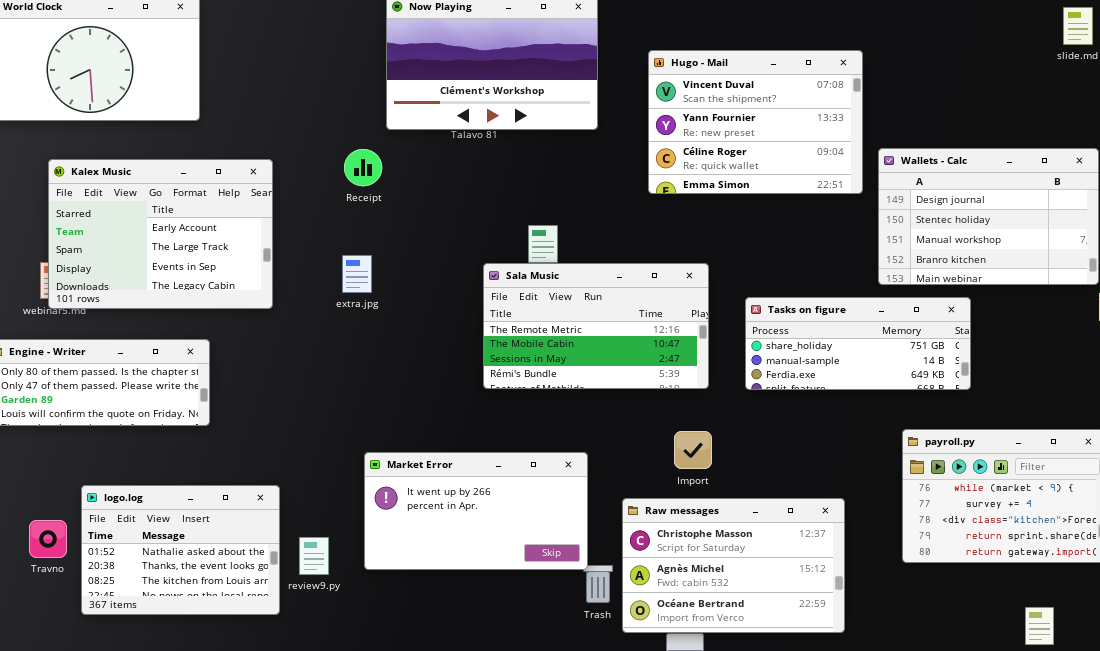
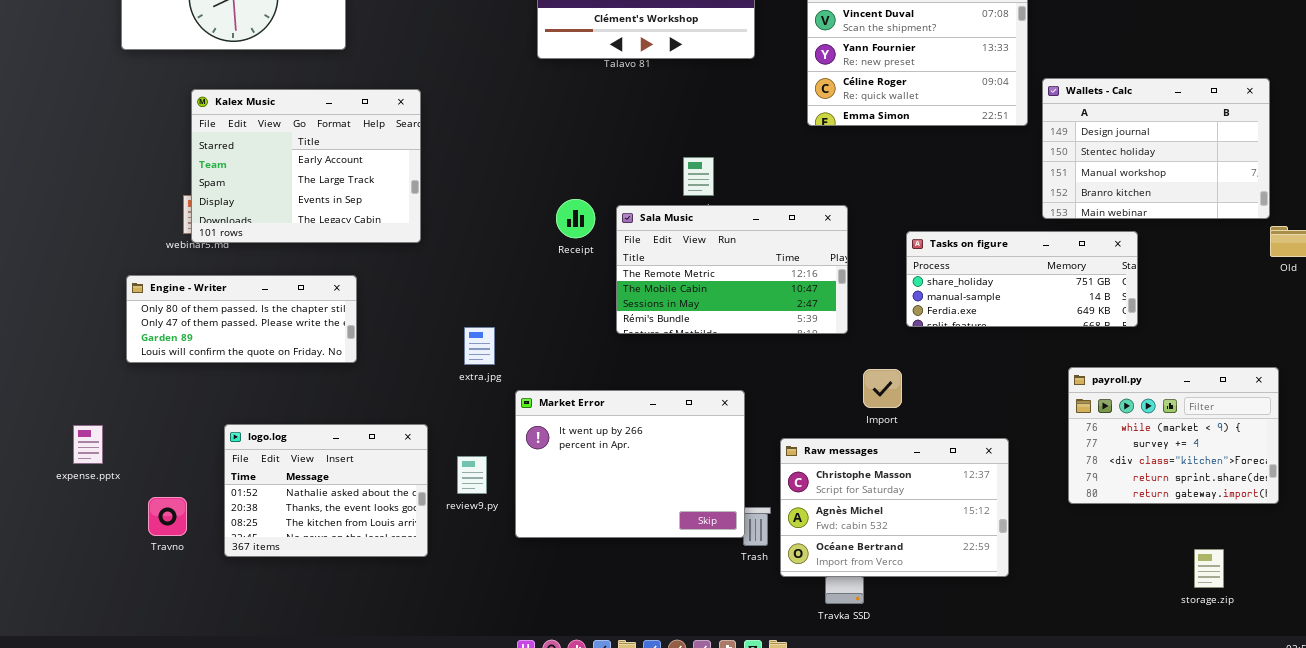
Receipt: [344,149,382,186] -> [556,199,595,238], moved
extra.jpg: [342,255,372,293] -> [464,327,495,365], moved
Sala Music: [483,263,709,389] -> [616,205,848,334], moved
Import: [674,431,712,469] -> [863,369,902,408], moved
Market Error: [364,452,588,570] -> [515,390,745,538], resized
Travno: [29,520,67,558] -> [148,497,187,536], moved
review9.py: [299,537,329,575] -> [457,456,487,494], moved

